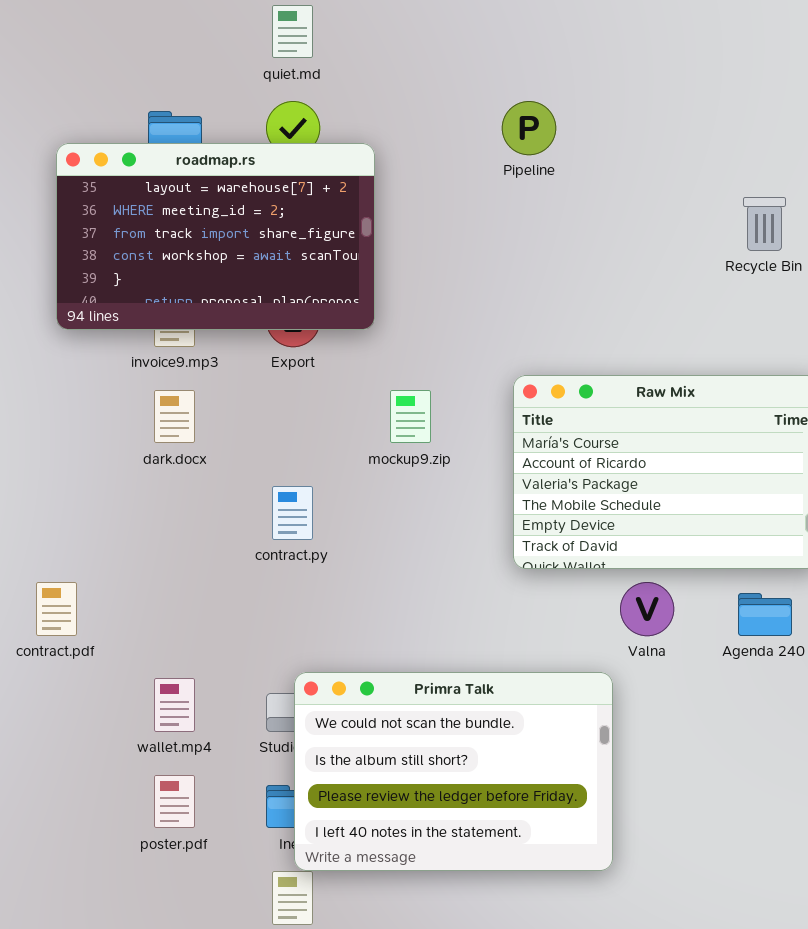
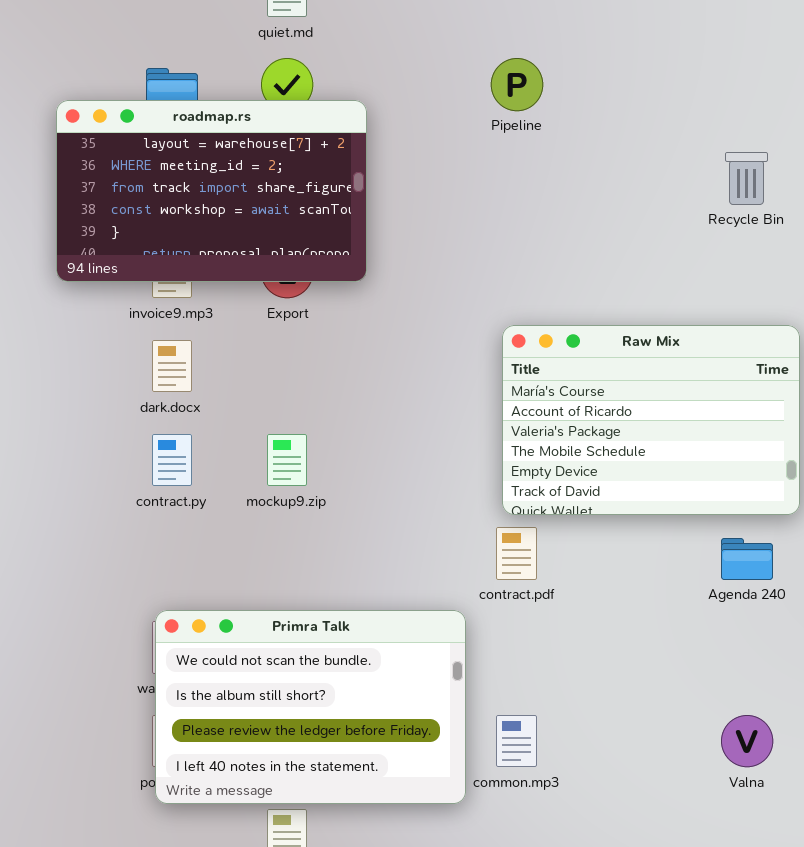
mockup9.zip: [390,390,431,443] -> [267,434,307,486], moved
contract.py: [272,486,313,540] -> [152,434,192,486], moved
contract.pdf: [36,582,77,636] -> [496,527,537,580], moved
Valna: [620,582,674,636] -> [721,715,773,767], moved
Primra Talk: [294,672,613,871] -> [155,610,466,804], moved

